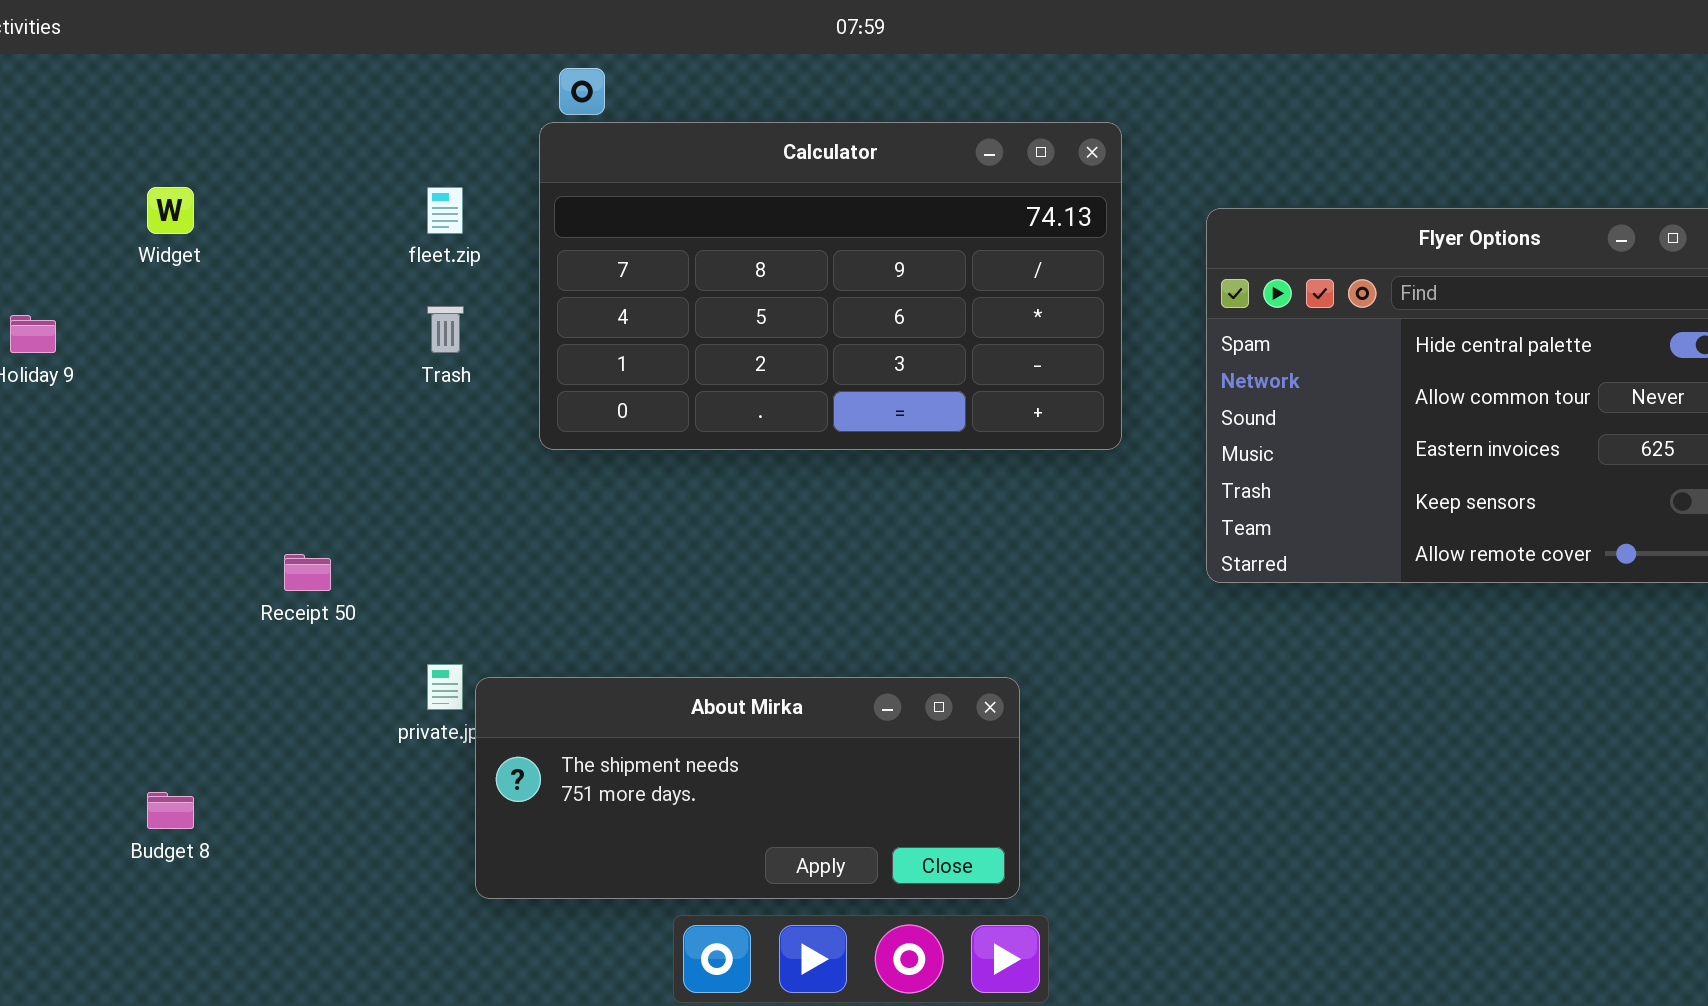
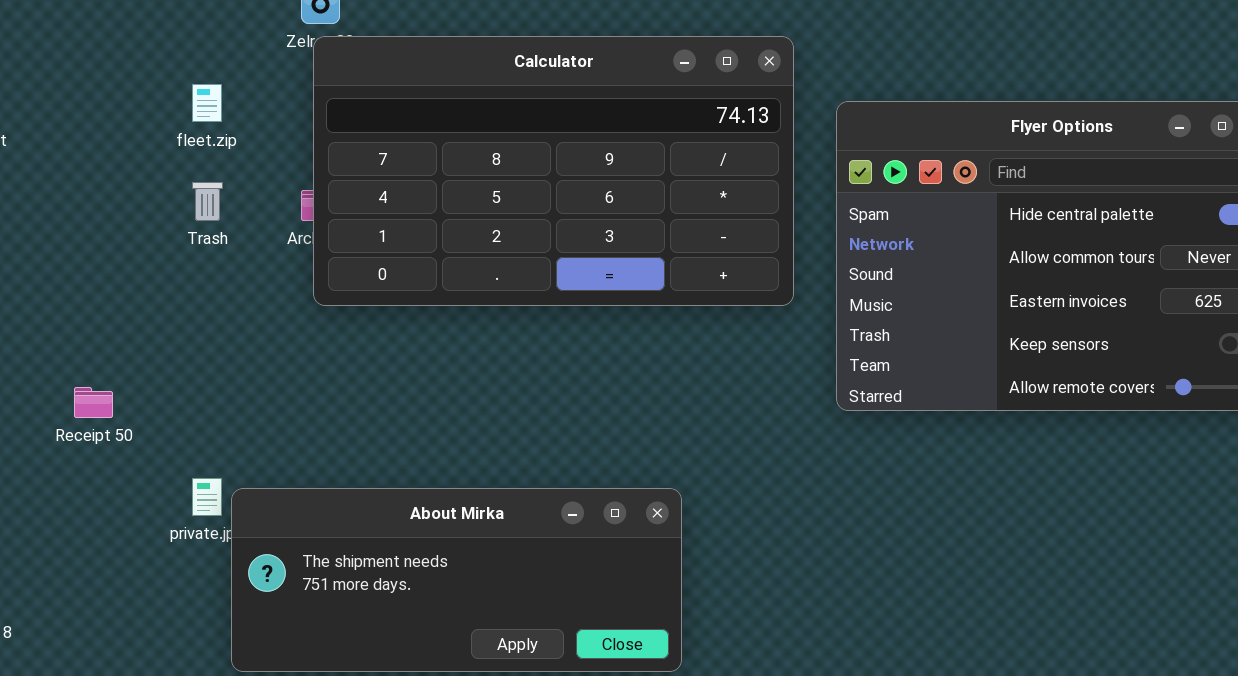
Calculator: [539,122,1122,450] -> [313,36,794,306], moved

